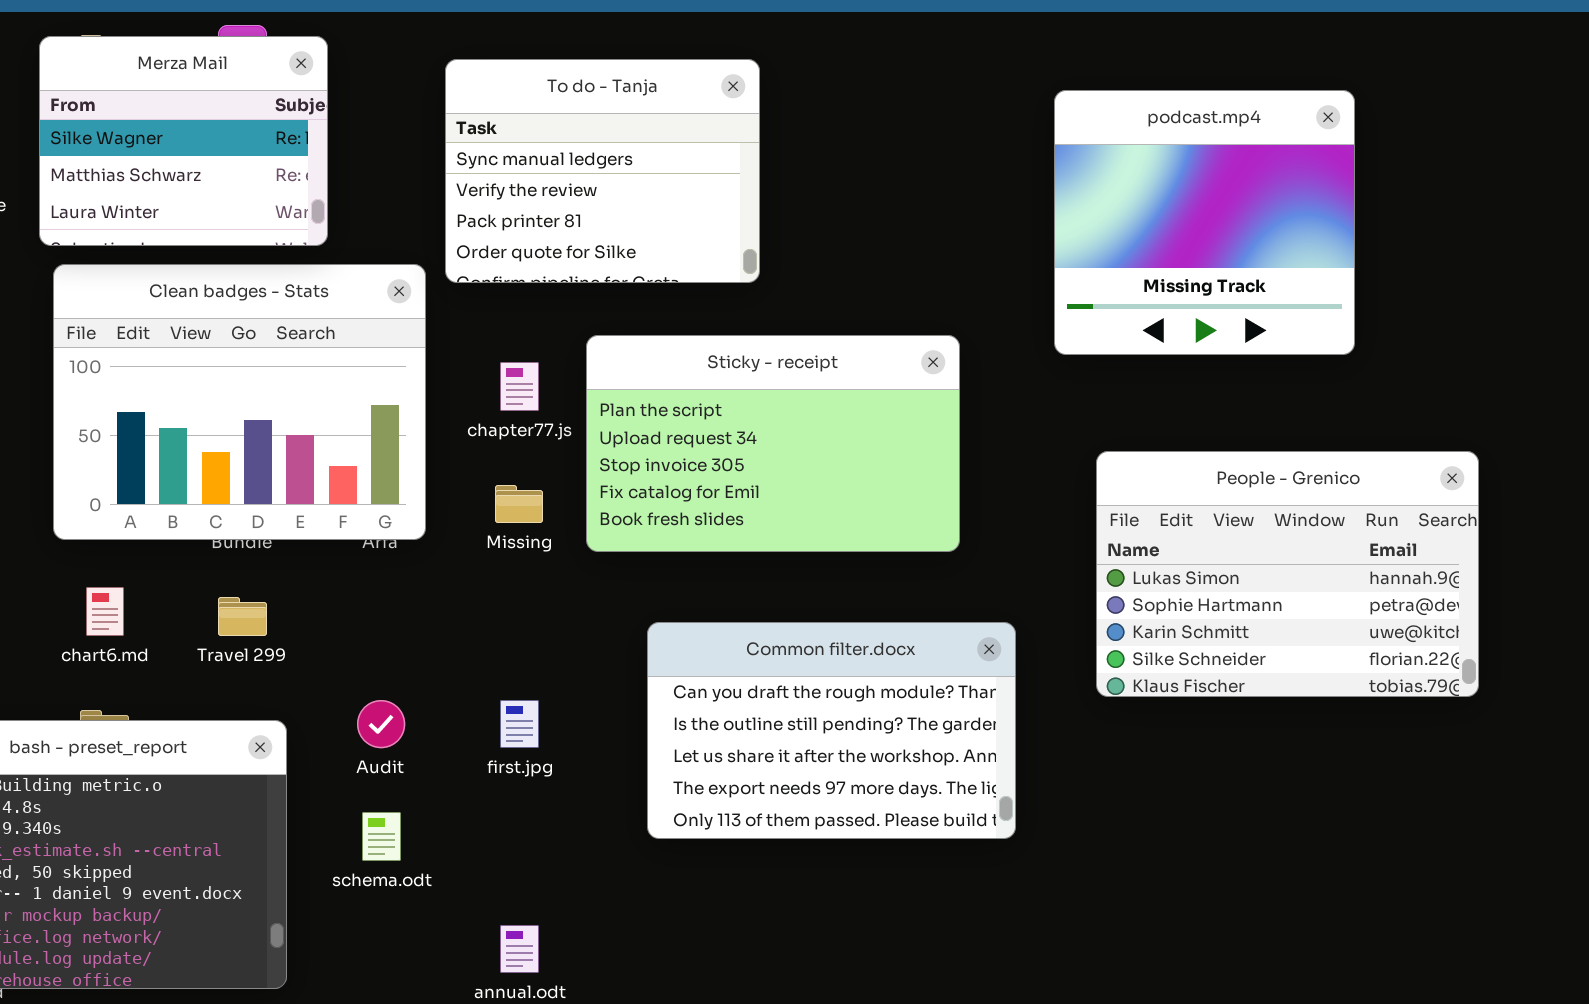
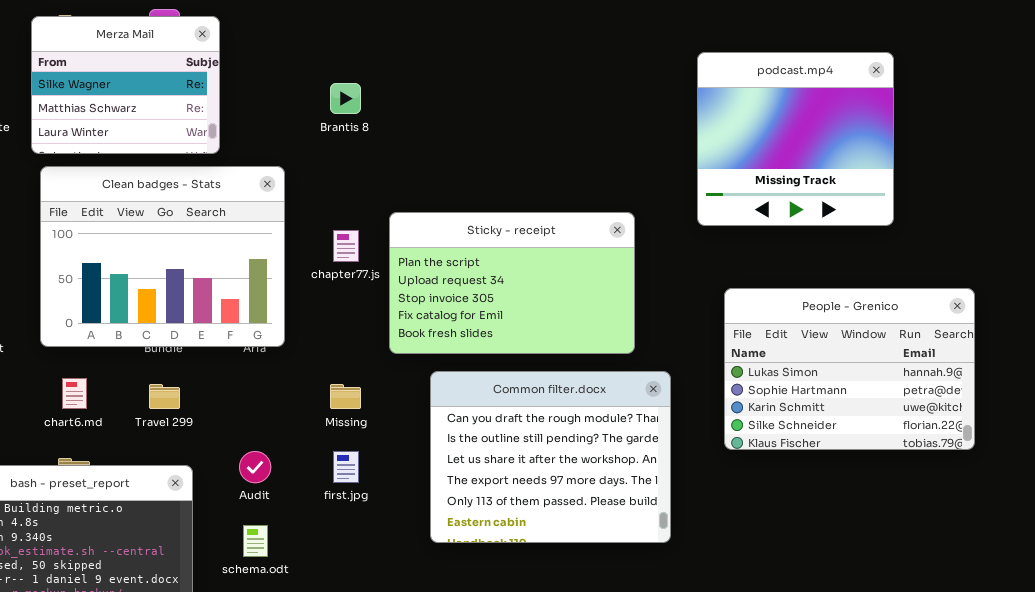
To do - Tanja: [445,59,760,283] -> none, closed
Missing: [495,485,543,523] -> [330,384,361,409], moved
Common filter.docx: [647,622,1016,839] -> [430,371,671,543], resized

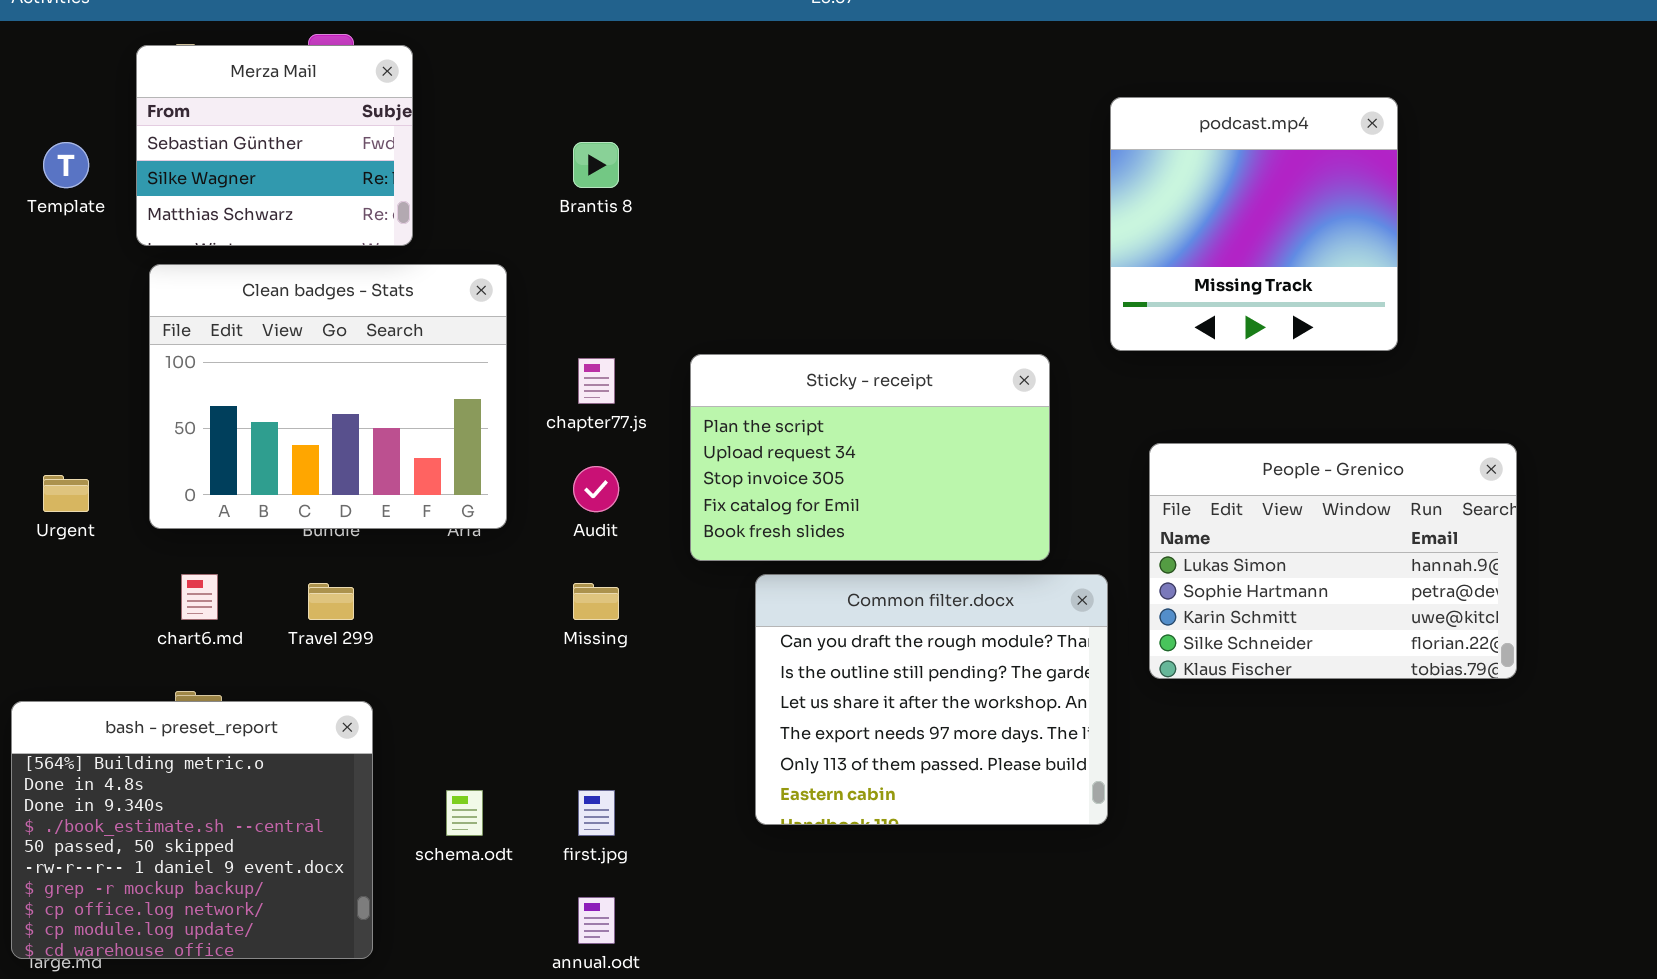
Merza Mail: [31,16,220,154] -> [136,45,413,246], scrolled up 1 row
Sticky - receipt: [389,212,635,354] -> [690,354,1050,561], moved
Common filter.docx: [430,371,671,543] -> [755,574,1108,825], moved
Audit: [239,451,271,483] -> [573,466,619,512], moved
first.jpg: [333,451,359,483] -> [578,790,615,836], moved

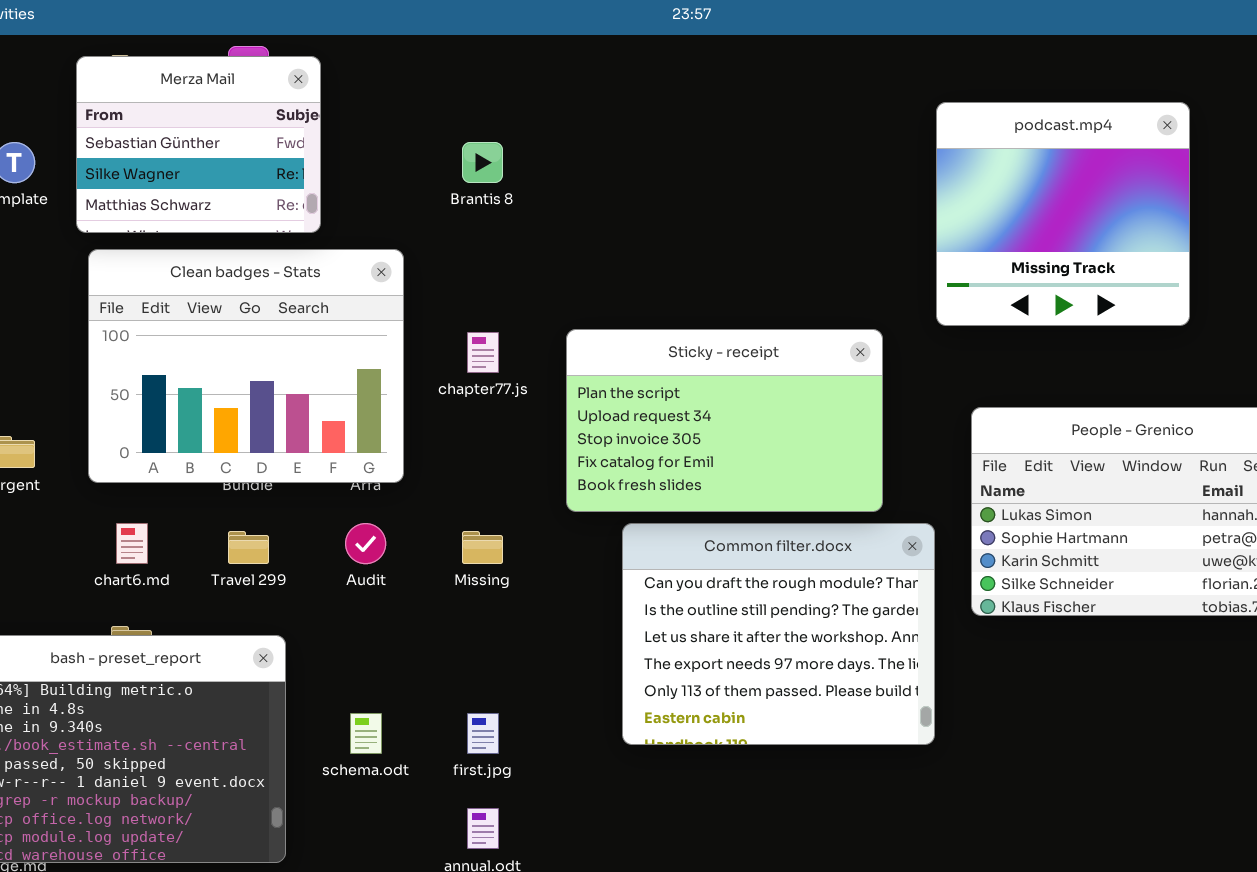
Audit: [573,466,619,512] -> [345,523,386,564], moved

